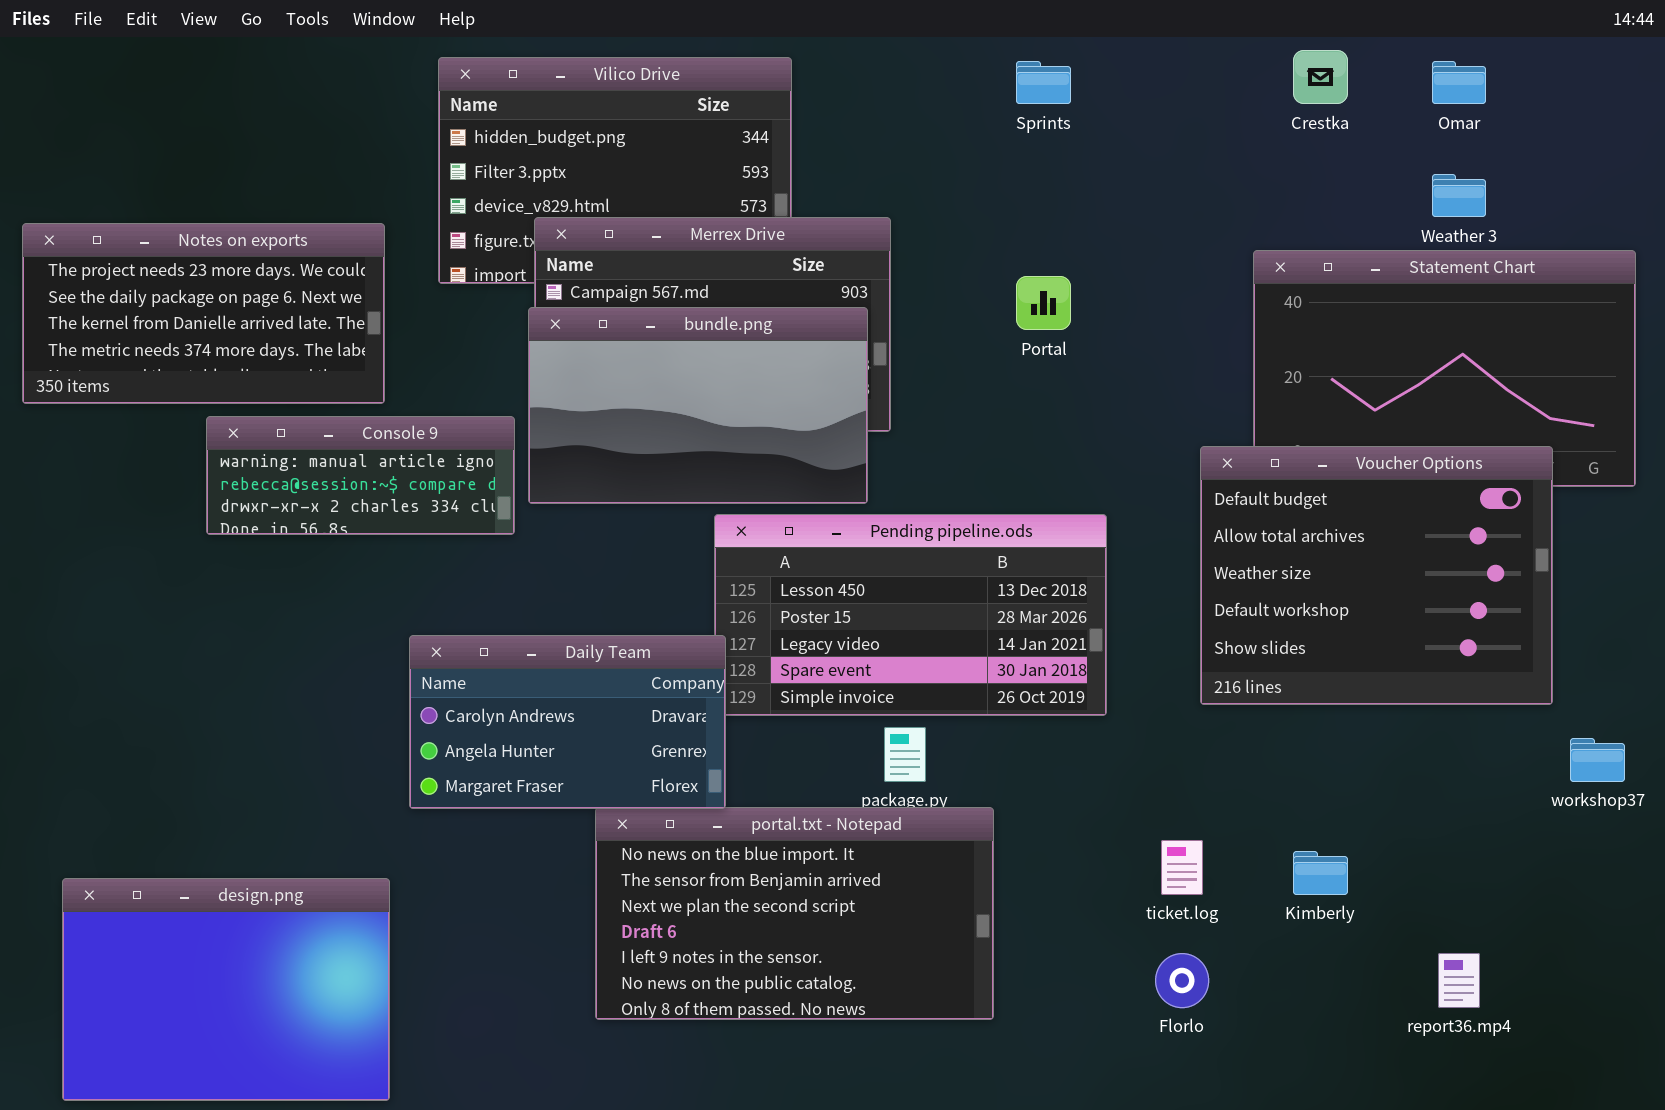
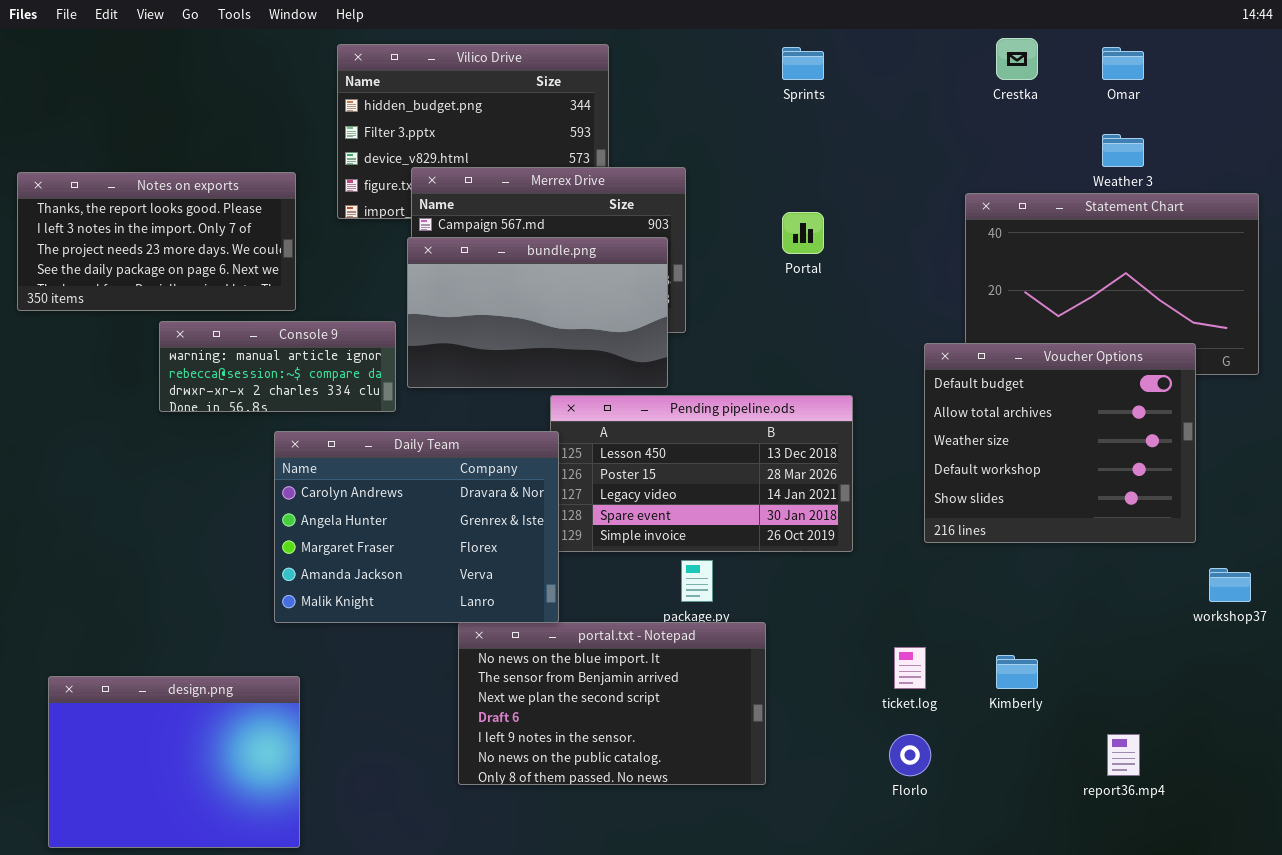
Notes on exports: [22,223,385,404] -> [17,172,296,311], scrolled up 2 rows
Daily Team: [409,635,726,809] -> [274,431,559,623], resized

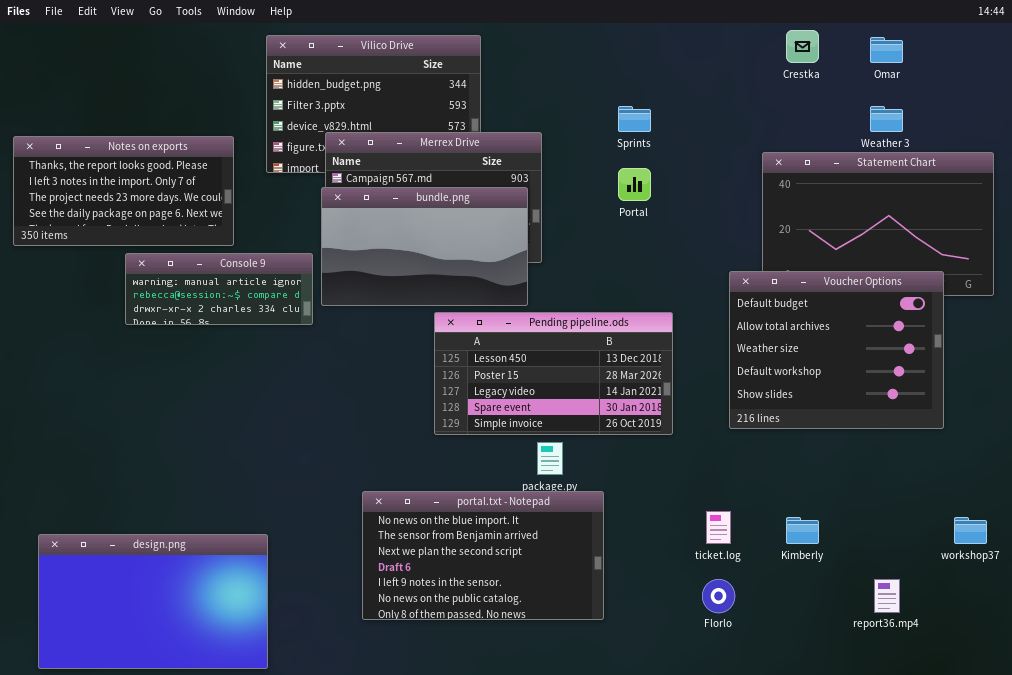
Sprints: [782,47,824,80] -> [618,106,651,132], moved
Daily Team: [274,431,559,623] -> none, closed
workshop37: [1209,568,1251,602] -> [954,517,987,544], moved
design.png: [48,676,300,848] -> [38,534,268,669], resized

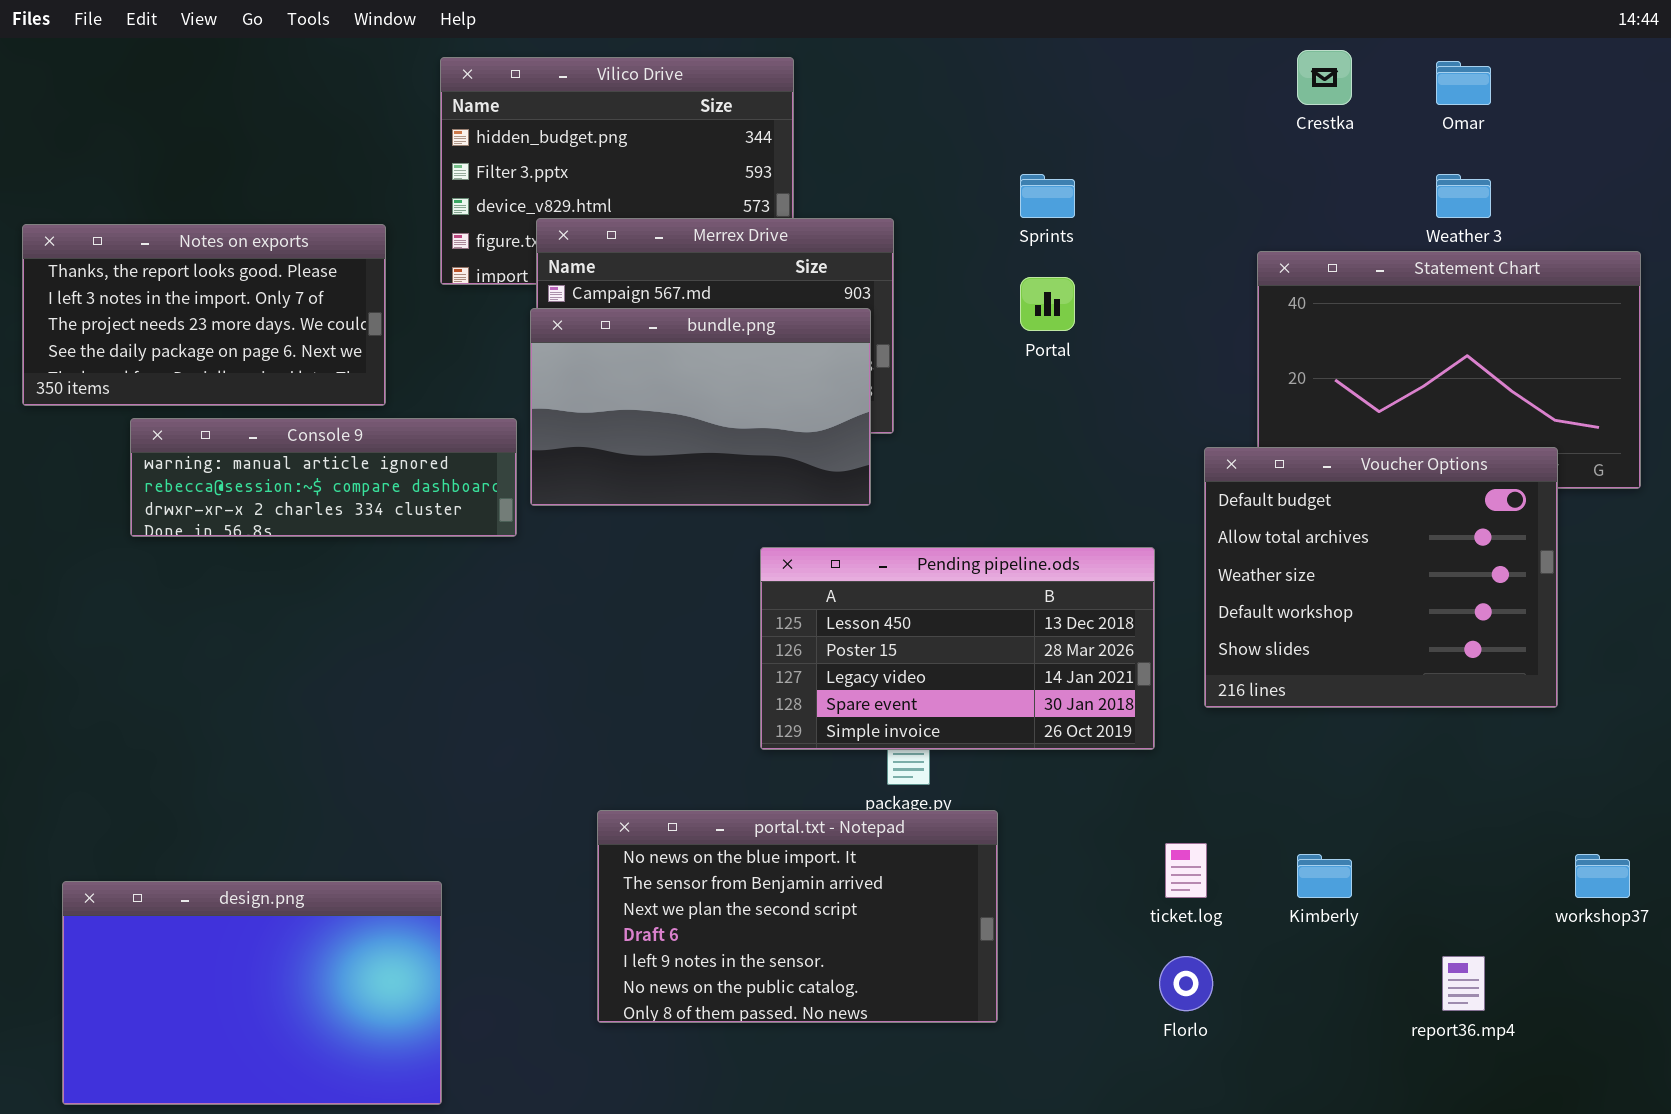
Console 9: [125,253,313,325] -> [130,418,517,537], resized
Pending pipeline.ods: [434,312,673,435] -> [760,547,1155,750], moved

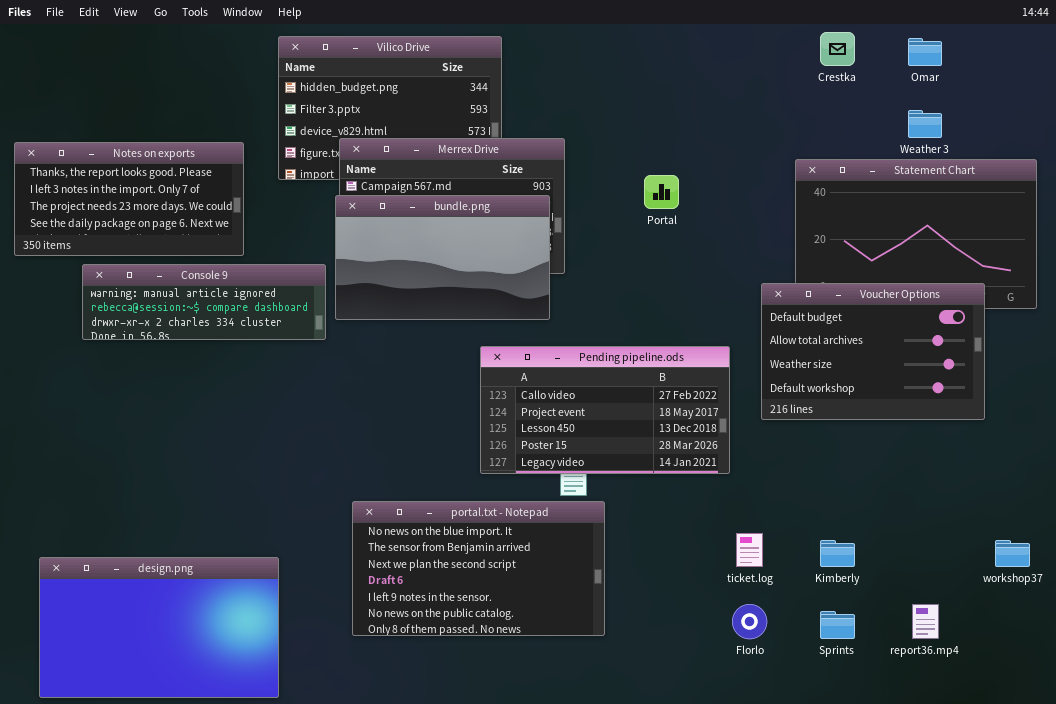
Sprints: [1020,174,1075,218] -> [820,611,855,639], moved
Voucher Options: [1204,447,1558,708] -> [761,283,985,420], resized
Pending pipeline.ods: [760,547,1155,750] -> [480,346,730,474], scrolled up 2 rows
portal.txt - Notepad: [597,810,998,1023] -> [352,501,605,636], moved

